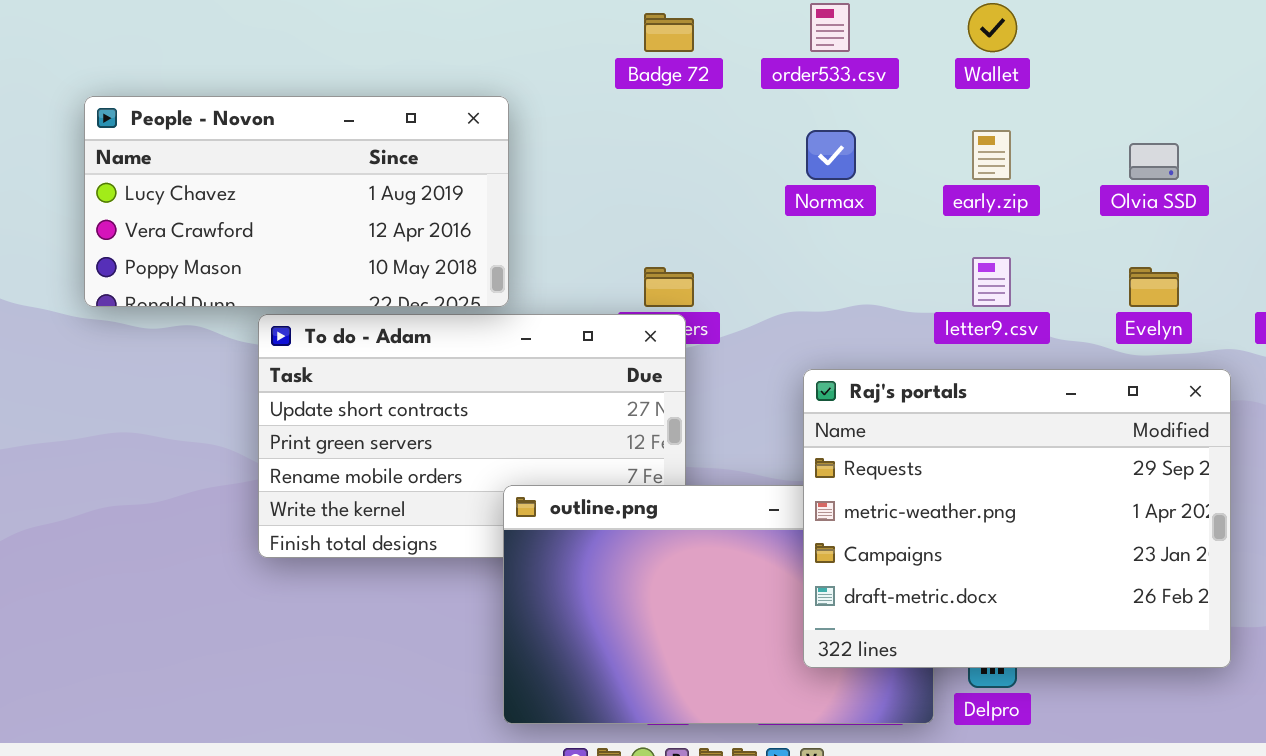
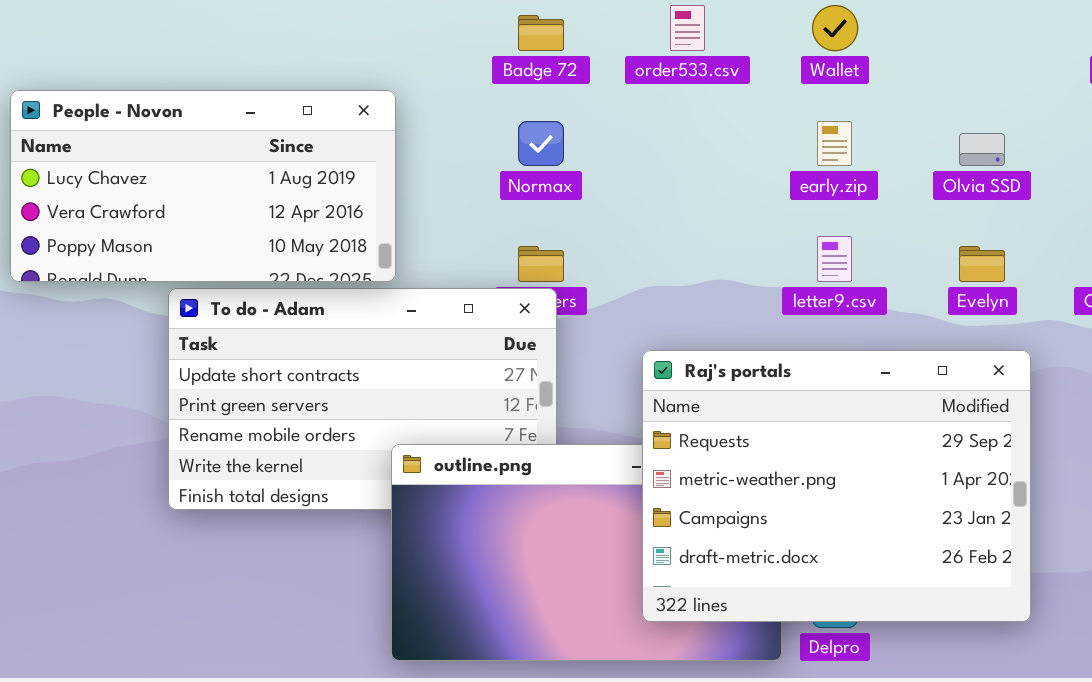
Normax: [806,130,856,180] -> [518,121,564,166], moved
Raj's portals: [803,369,1231,668] -> [642,350,1031,622], moved

